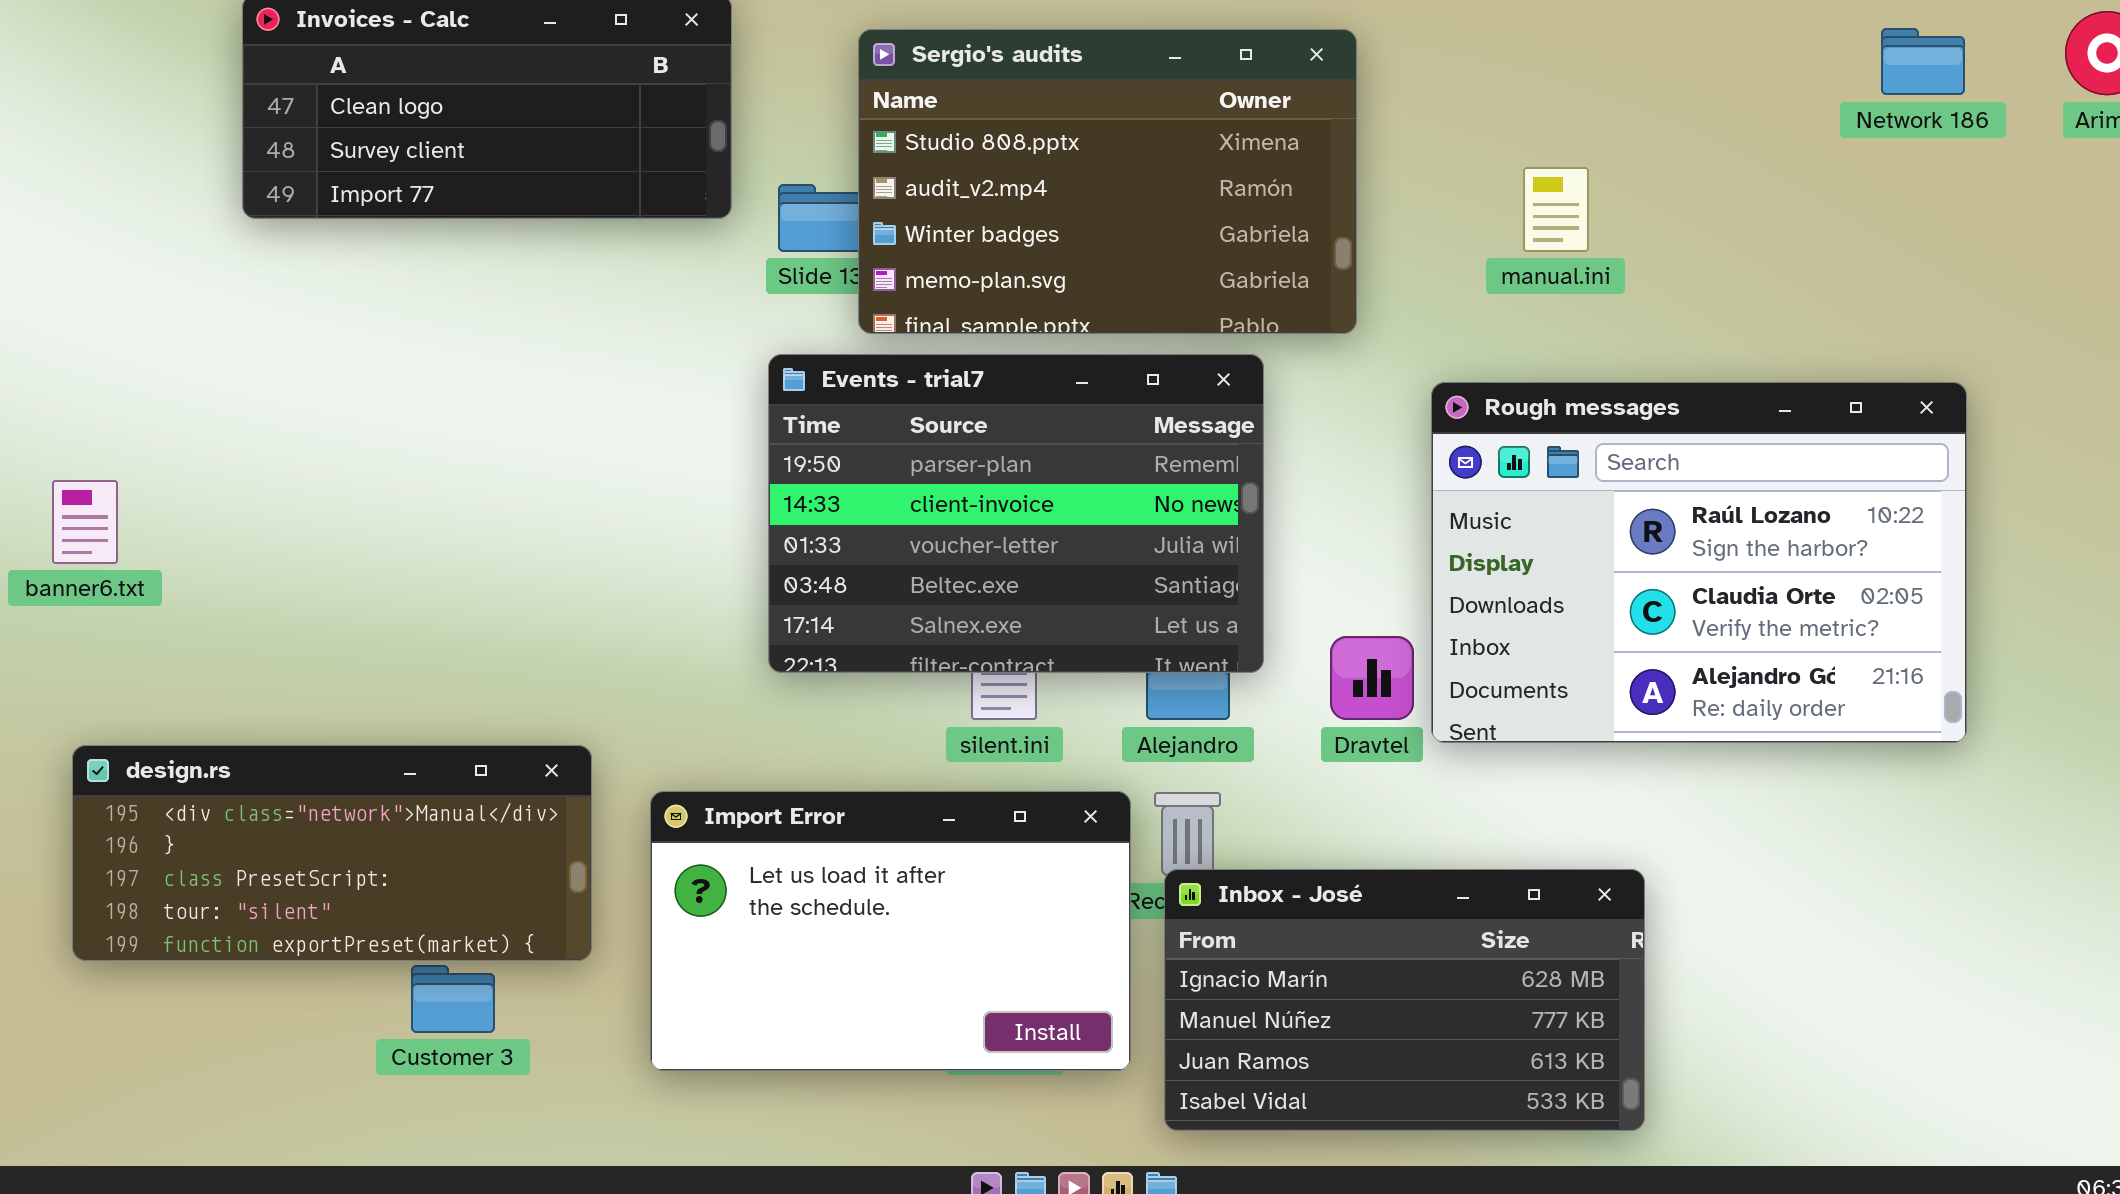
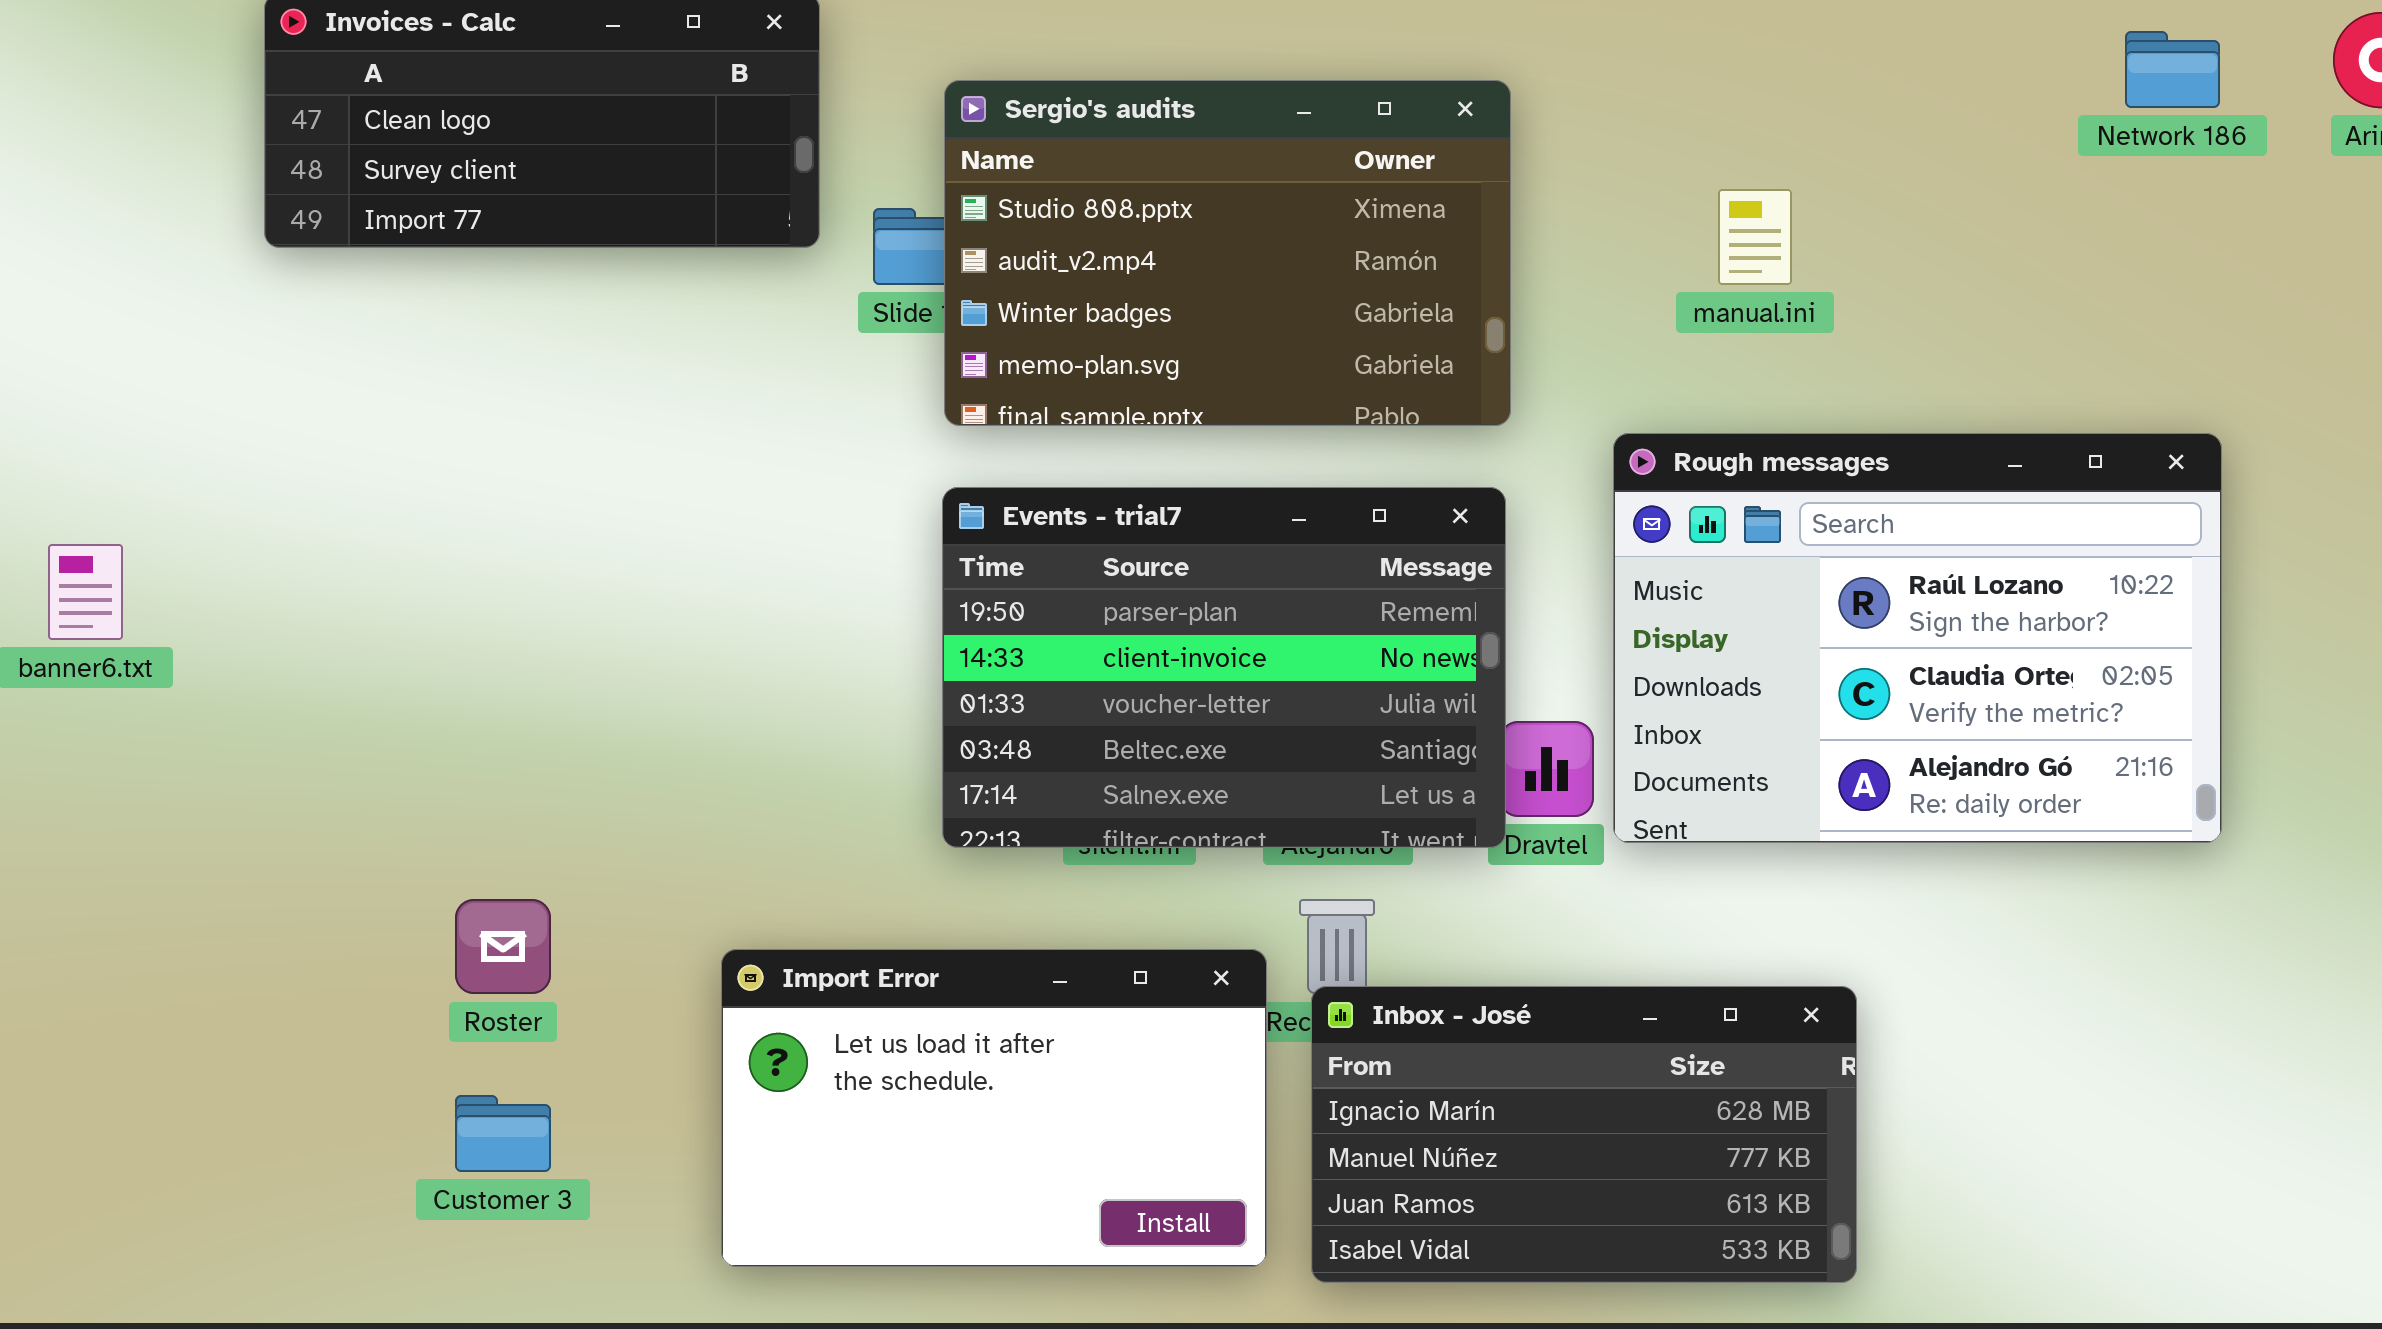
Sergio's audits: [858,29,1357,334] -> [944,80,1511,426], moved
Events - trial7: [768,354,1264,673] -> [942,487,1506,848], moved
design.rs: [72,745,592,961] -> none, closed
Import Error: [650,791,1131,1071] -> [721,949,1267,1267], moved

